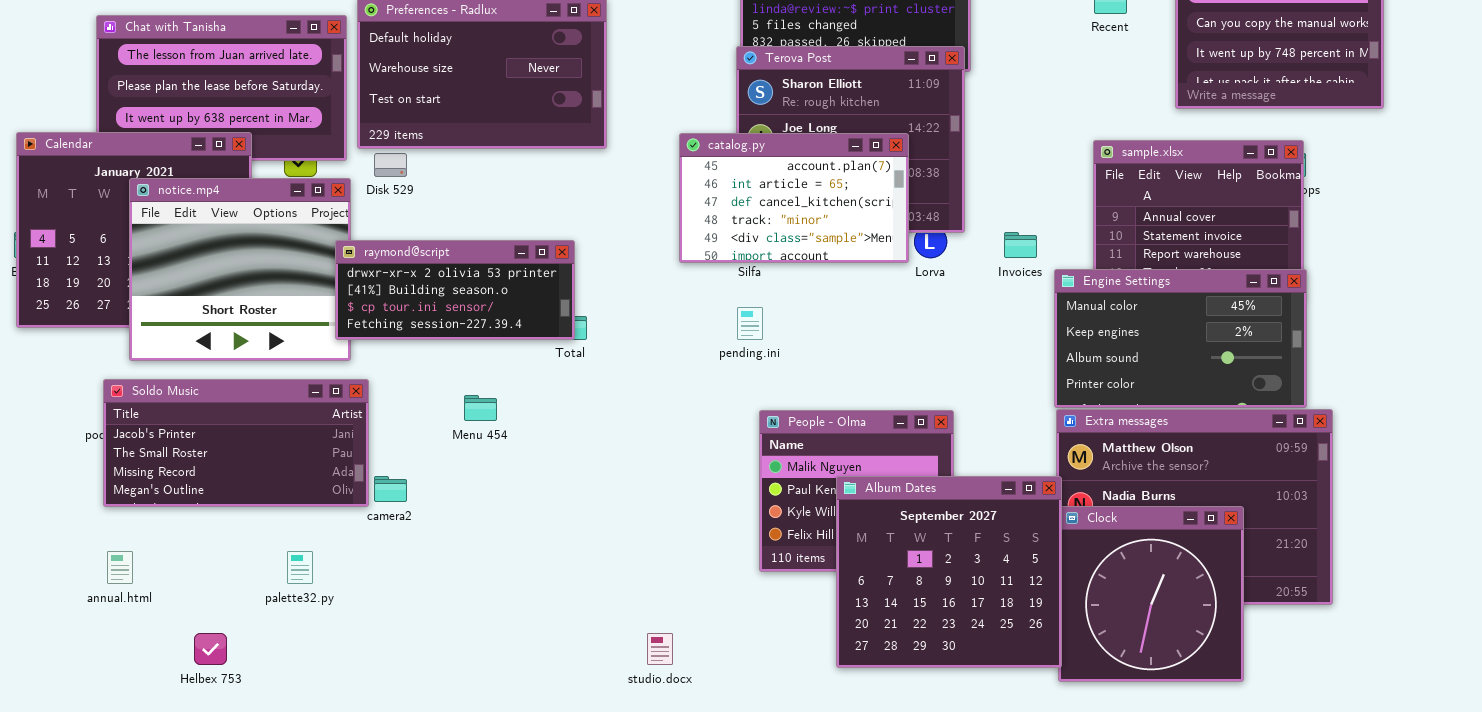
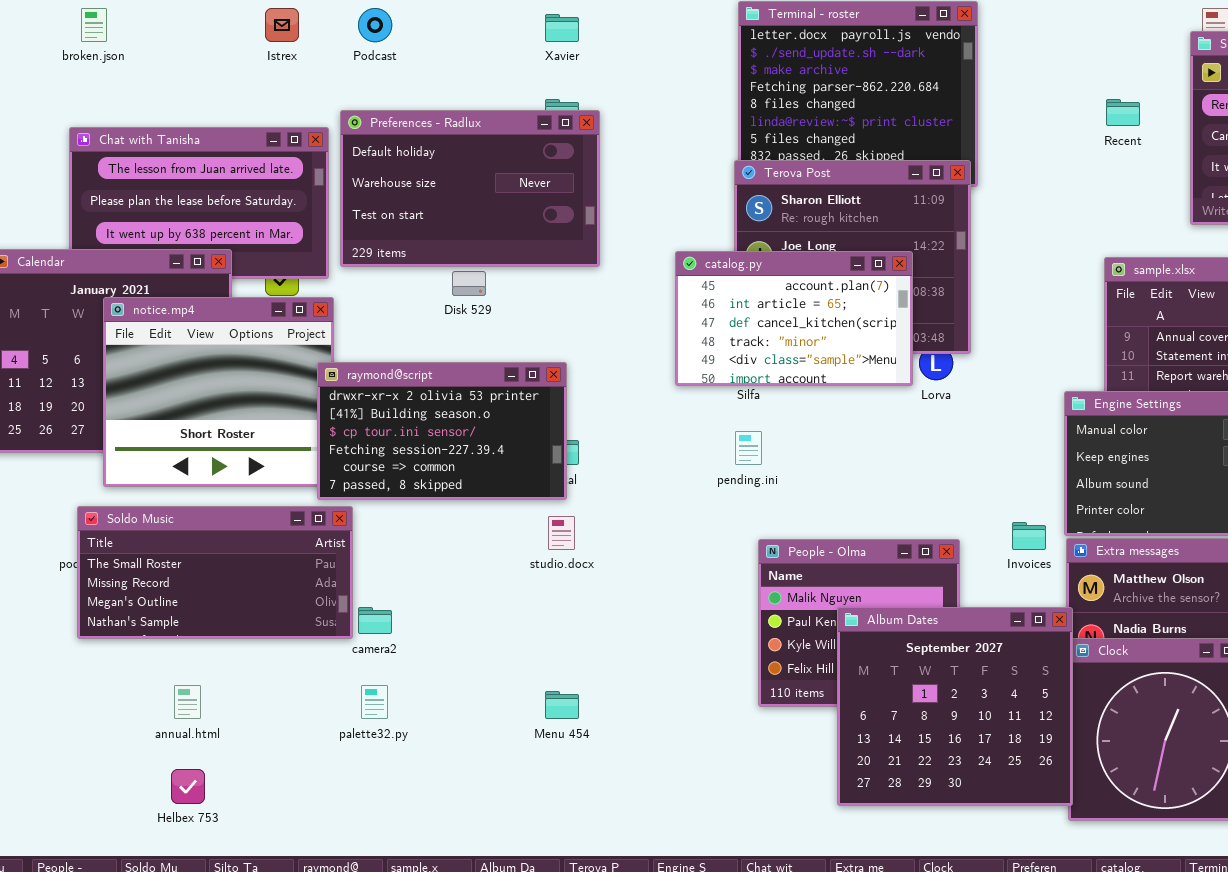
Disk 529: [374,153,407,177] -> [452,271,486,296], moved
Invoices: [1004,232,1037,258] -> [1012,522,1046,550], moved
raymond@script: [335,240,575,340] -> [317,362,567,500], resized
Soldo Music: [103,379,369,507] -> [77,506,353,639], scrolled down 1 row
Menu 454: [464,395,497,421] -> [545,691,579,719], moved
annual.html: [107,551,133,584] -> [174,685,201,719], moved
palette32.py: [287,551,313,584] -> [361,685,388,719], moved
studio.docx: [647,633,673,665] -> [548,516,575,550], moved

